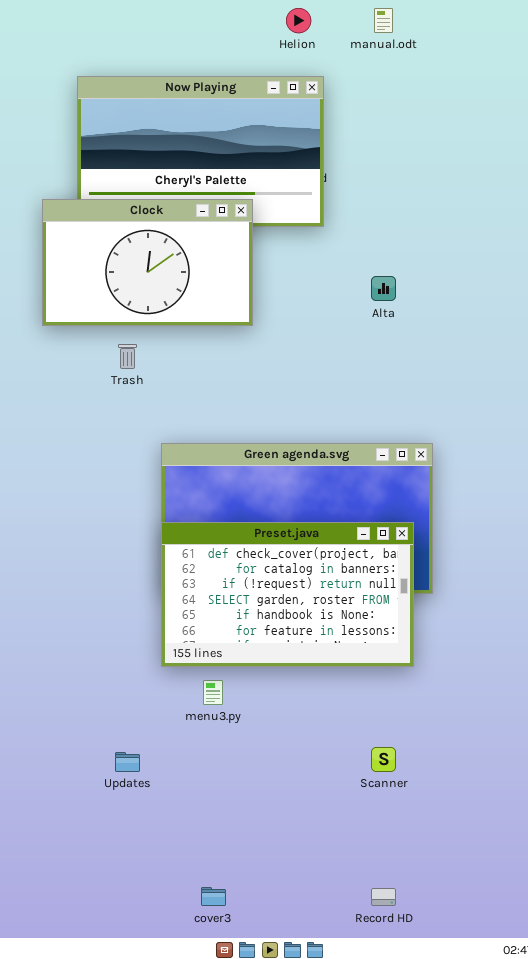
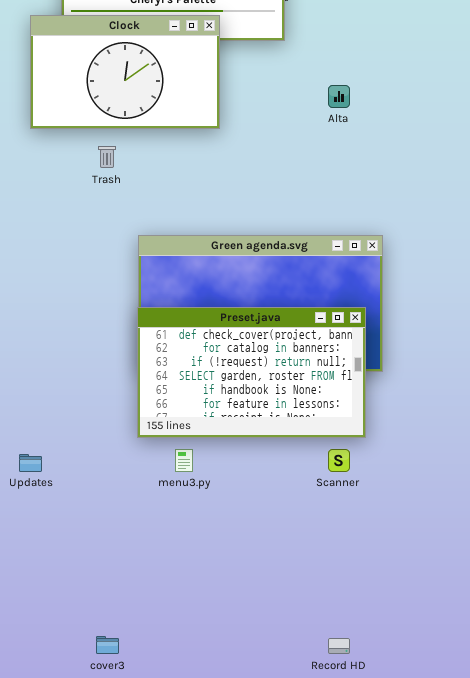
Scanner: [371,747,396,772] -> [328,449,350,472], moved
Updates: [115,752,140,772] -> [19,454,42,472], moved
cover3: [201,887,226,906] -> [96,636,119,654], moved

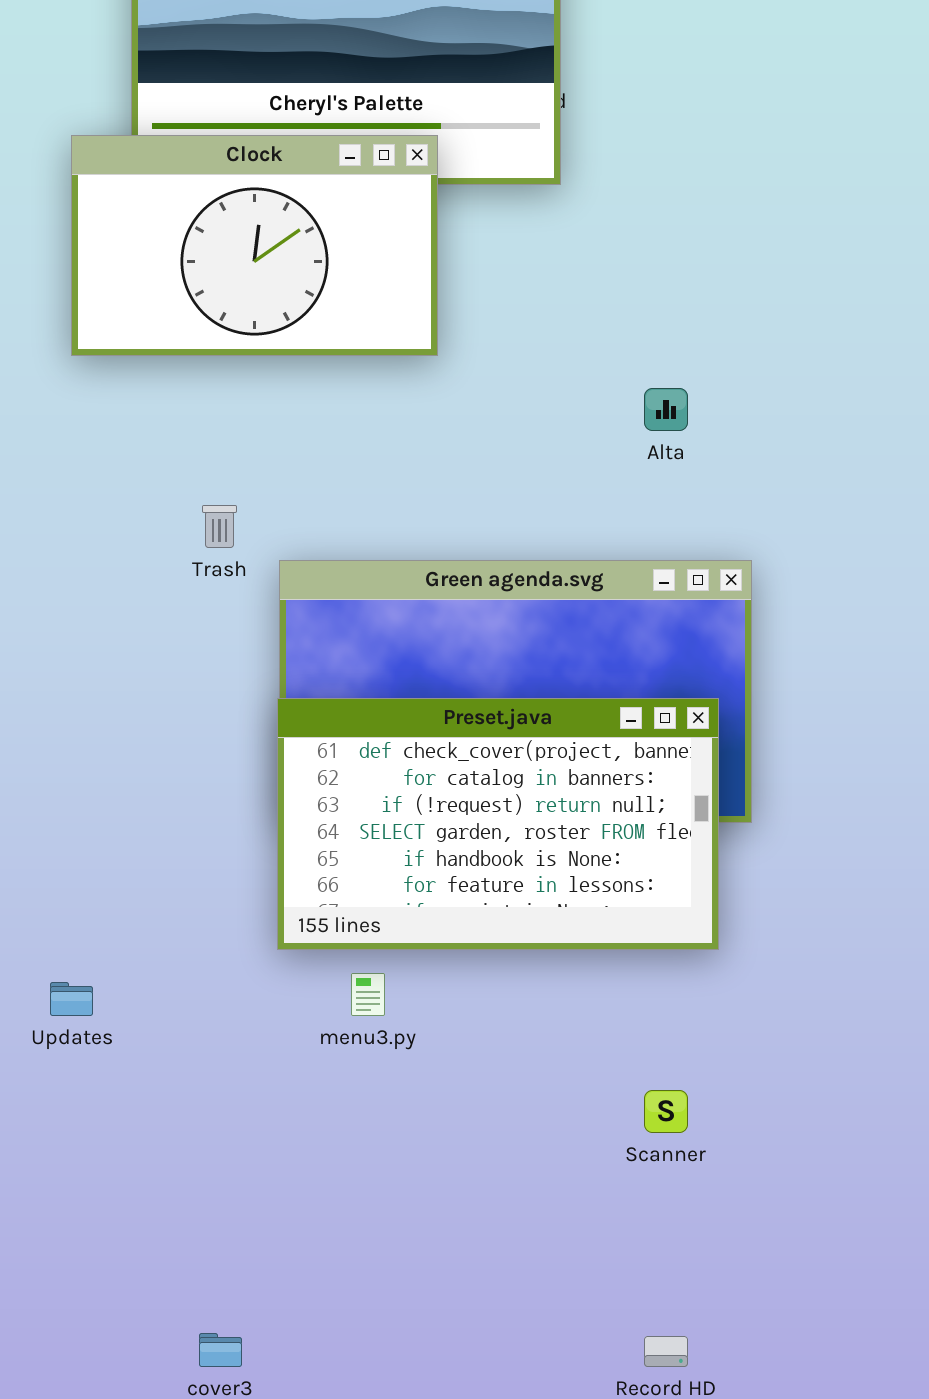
Alta: [328,85,350,108] -> [644,388,688,431], moved
Trash: [98,146,116,168] -> [202,505,237,548], moved
Scanner: [328,449,350,472] -> [644,1090,688,1133], moved

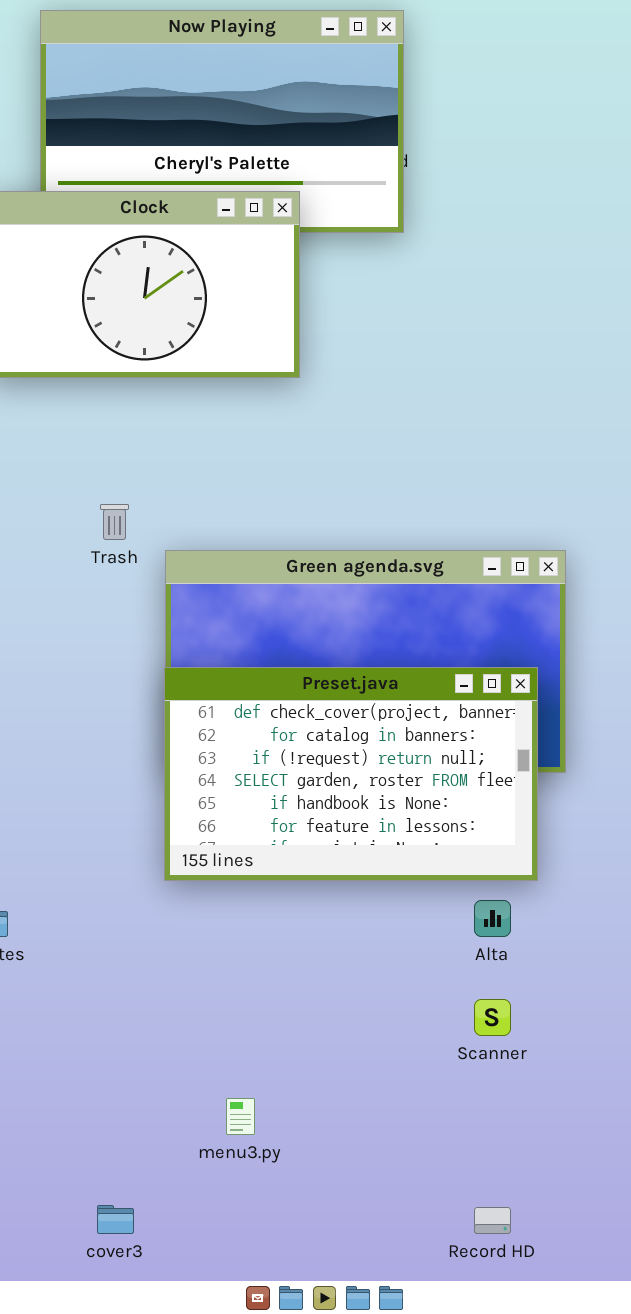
Alta: [644,388,688,431] -> [474,900,511,937], moved
menu3.py: [351,973,385,1016] -> [226,1098,255,1135], moved

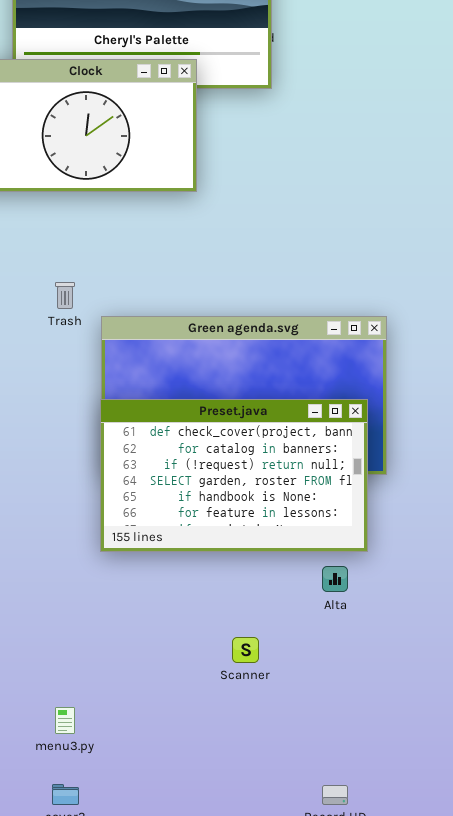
Scanner: [474,999,511,1036] -> [232,637,259,663], moved
menu3.py: [226,1098,255,1135] -> [55,707,75,734], moved

